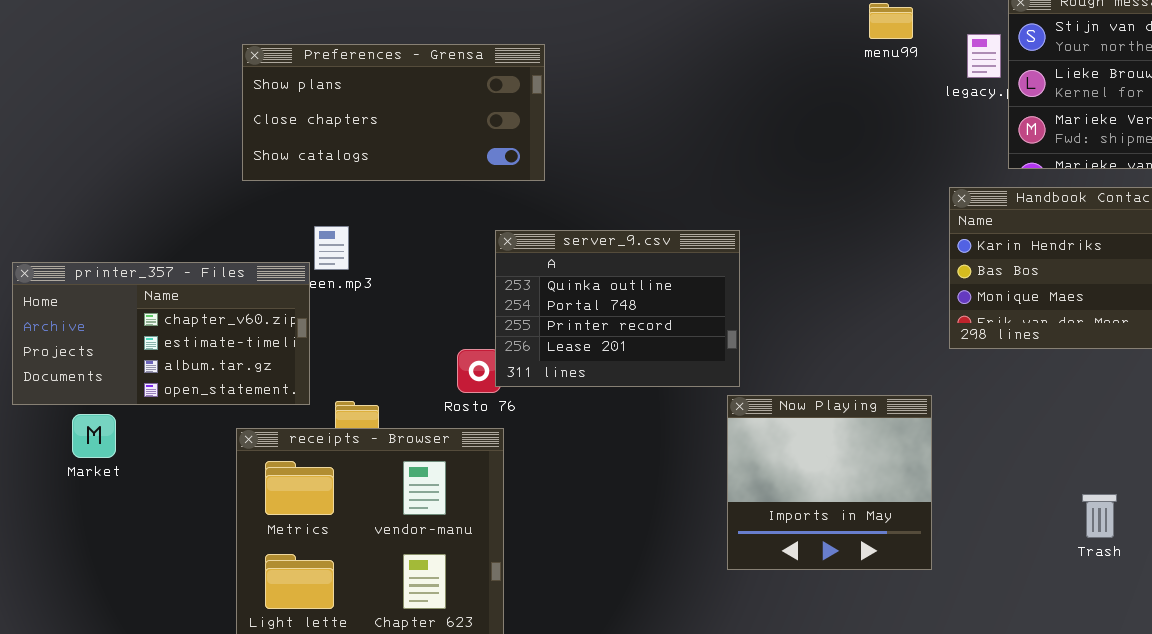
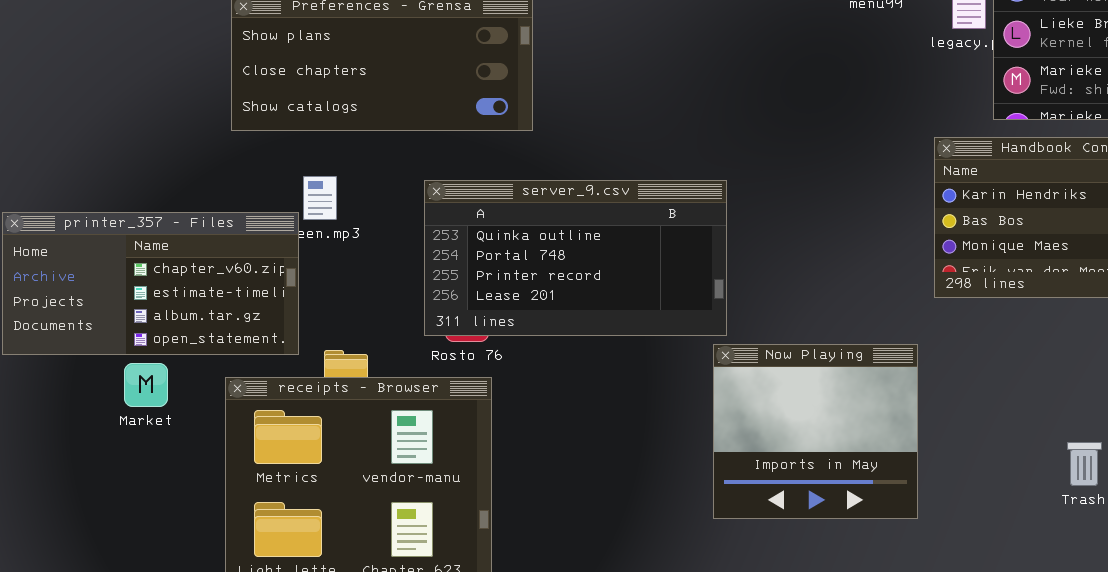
server_9.csv: [495,230,740,387] -> [424,180,727,336], resized
Market: [72,414,116,458] -> [124,363,168,407], moved

